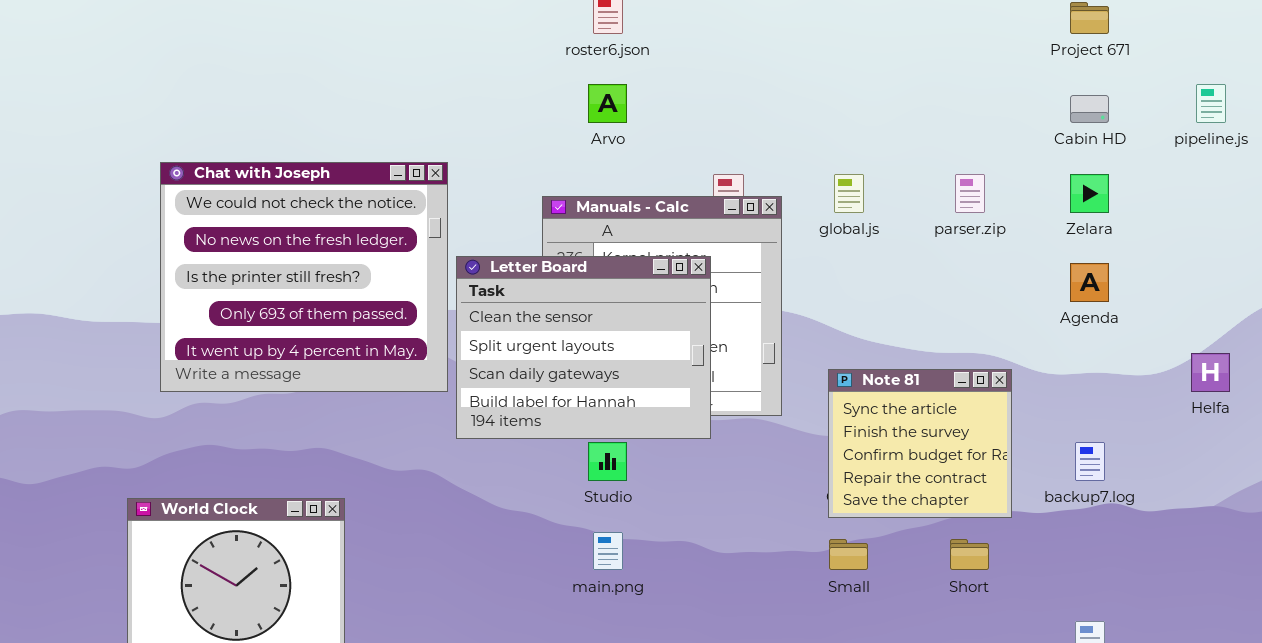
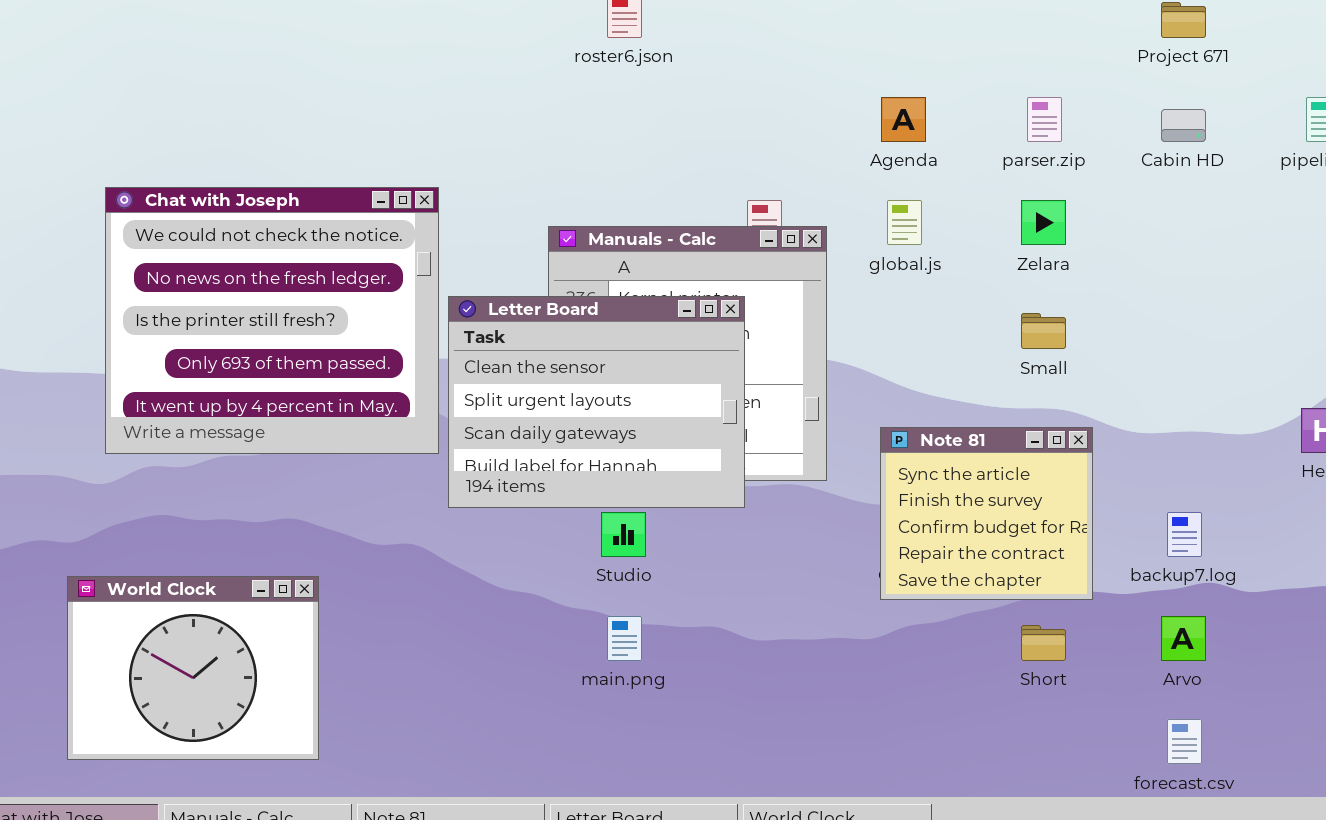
Arvo: [588,84,627,123] -> [1161,616,1206,661], moved
parser.zip: [955,174,985,213] -> [1027,97,1062,142], moved
Zelara: [1070,174,1109,213] -> [1021,200,1066,245], moved
Agenda: [1070,263,1109,302] -> [881,97,926,142], moved
Small: [829,539,868,570] -> [1021,313,1066,349], moved

